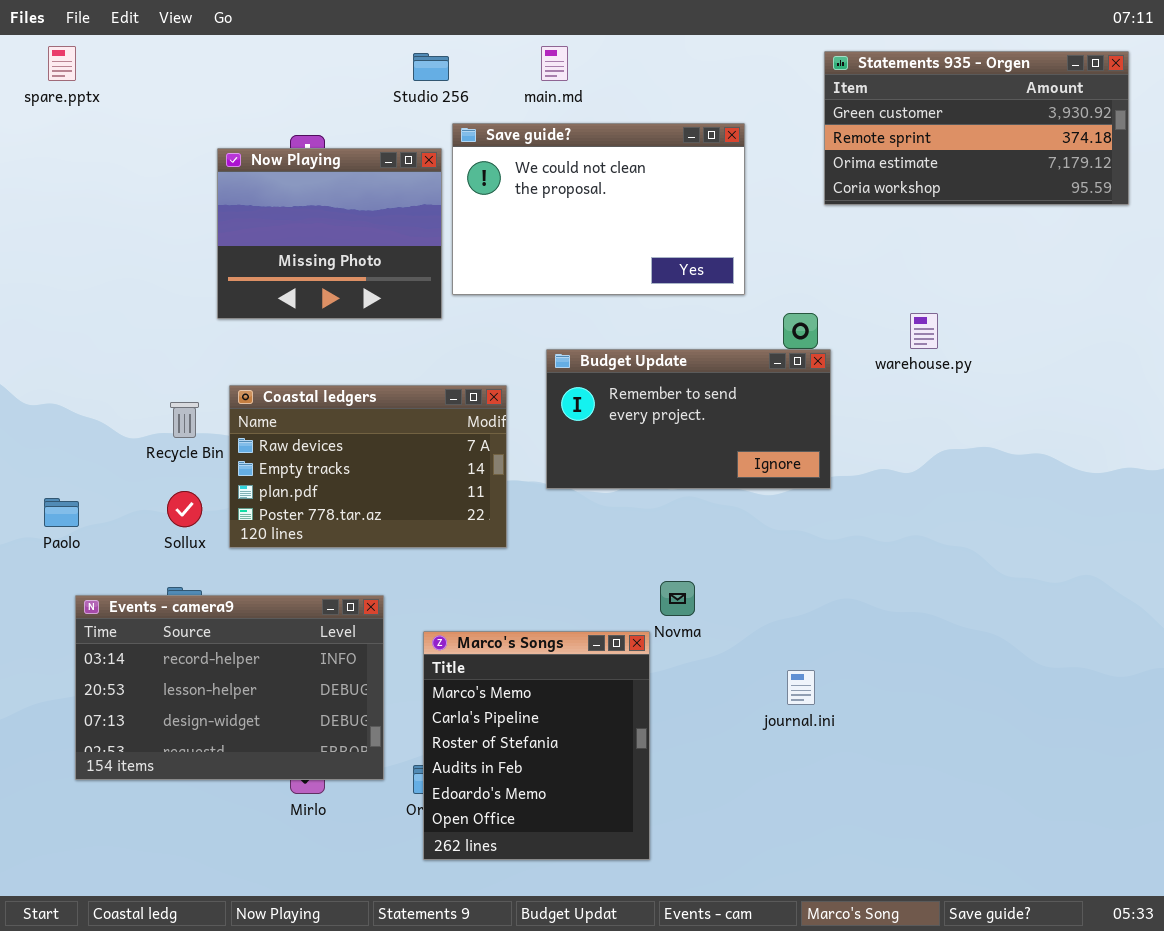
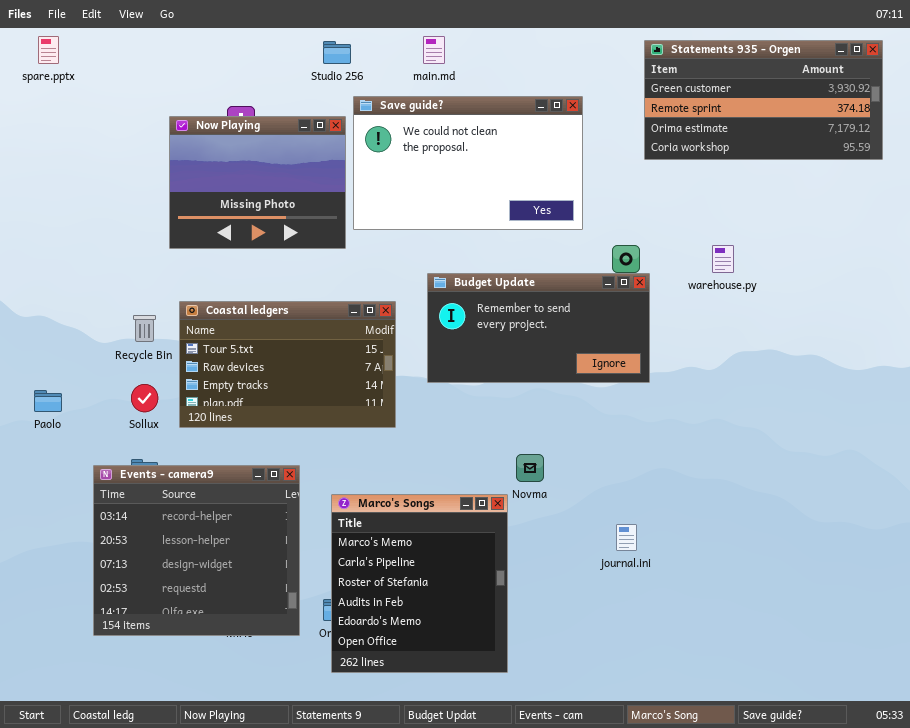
Coastal ledgers: [229,385,507,548] -> [179,301,396,428], scrolled up 1 row
Events - camera9: [75,595,384,780] -> [93,465,300,636], resized

